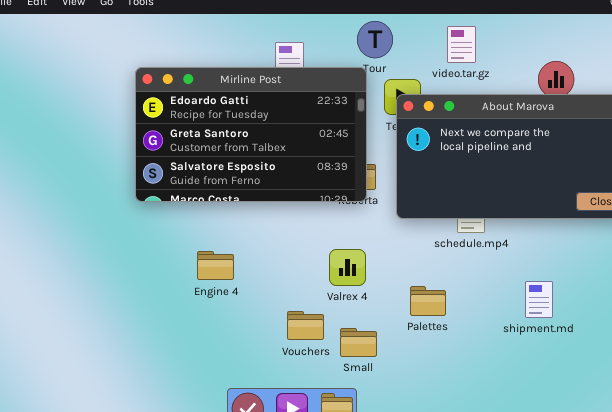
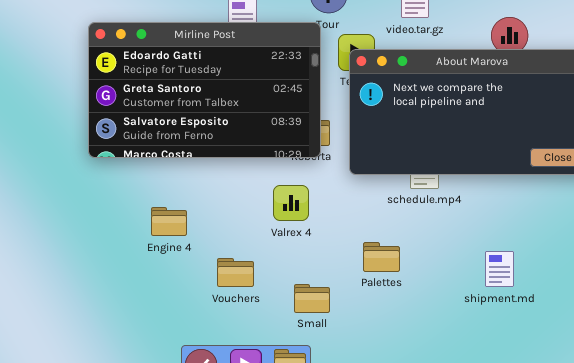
Valrex 4: [329,249,366,286] -> [273,185,309,221], moved
shipment.md: [525,281,553,318] -> [485,251,514,287], moved
Vouchers: [287,311,324,340] -> [217,258,254,287], moved

